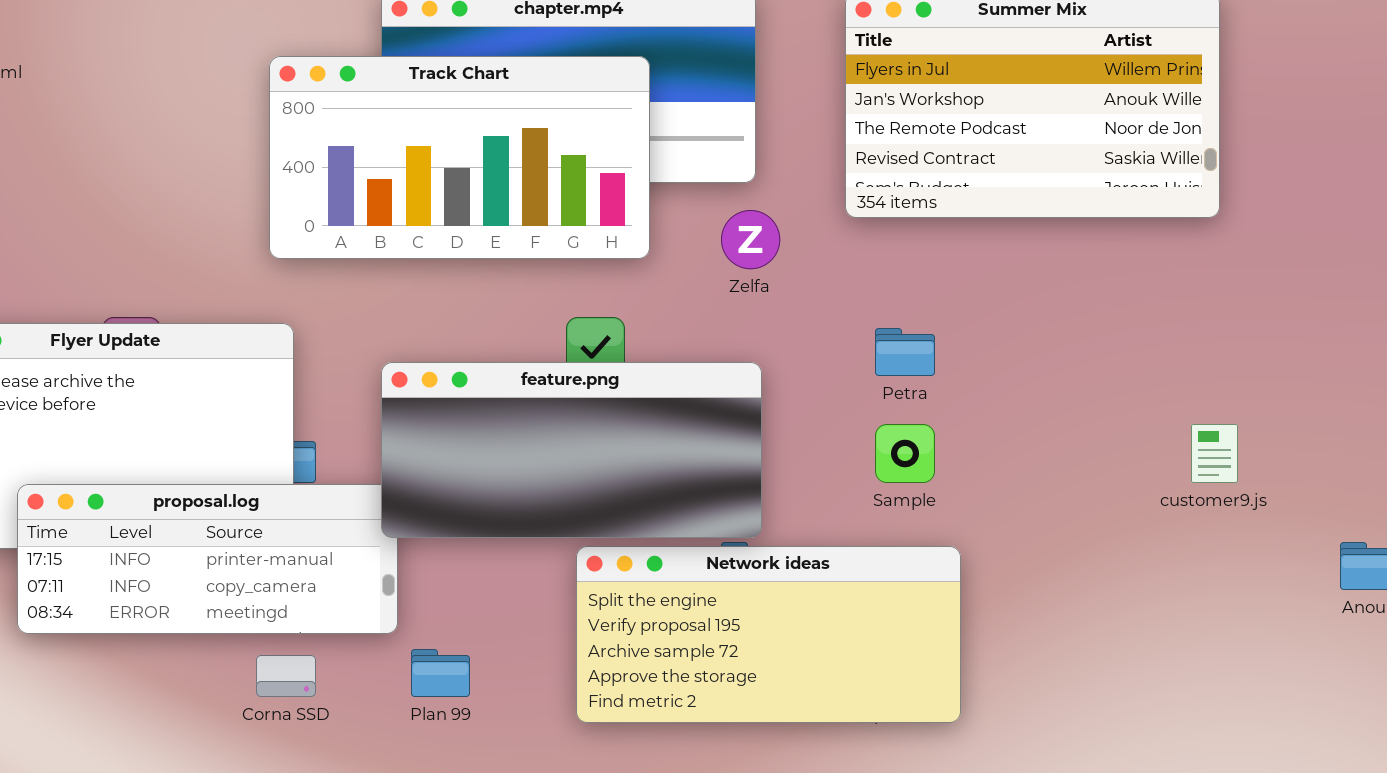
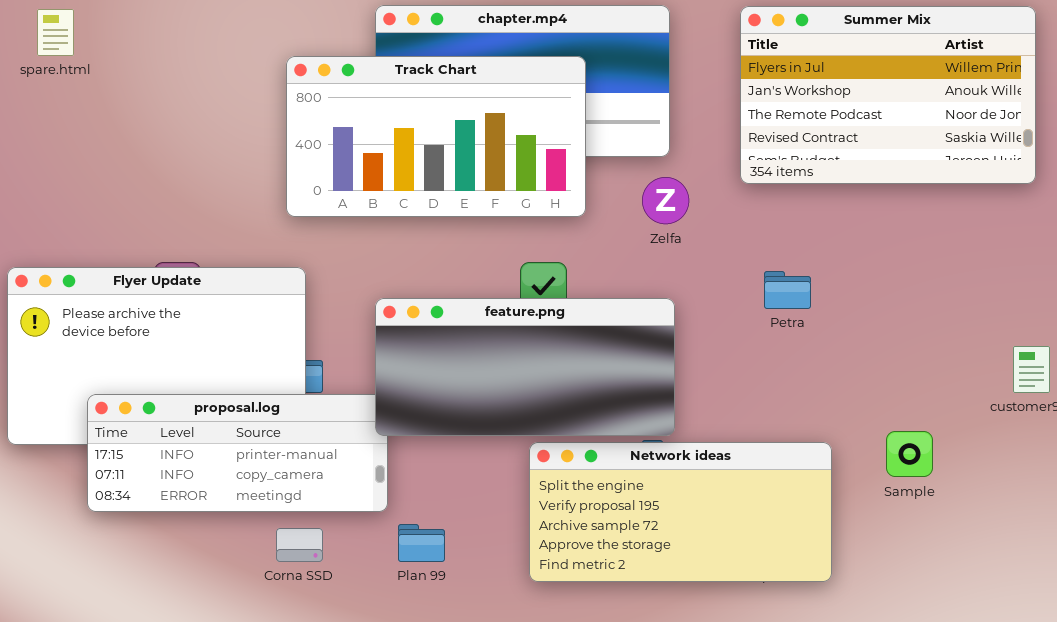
Sample: [875,424,935,483] -> [886,431,933,477], moved

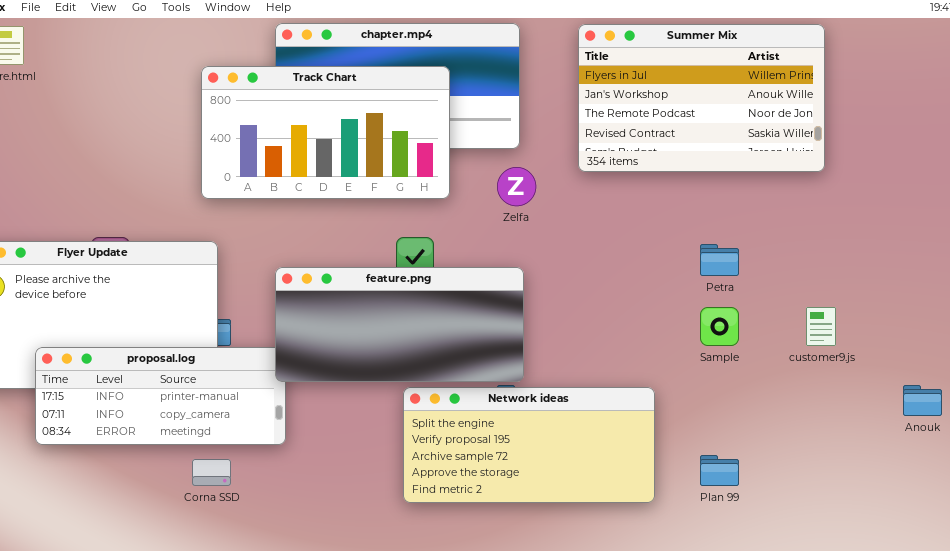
Petra: [764,271,811,309] -> [700,244,739,276], moved
Sample: [886,431,933,477] -> [700,307,739,346], moved
Plan 99: [398,524,445,562] -> [700,455,739,486], moved

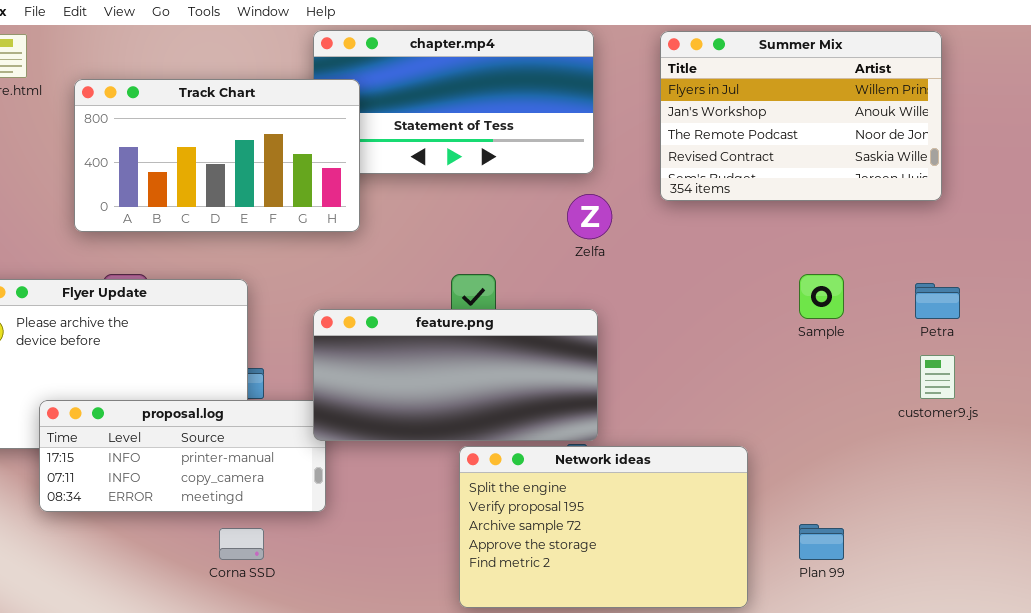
Track Chart: [201,66,450,199] -> [74,79,360,232], moved
Petra: [700,244,739,276] -> [915,283,960,319], moved
Sample: [700,307,739,346] -> [799,274,844,319], moved
Network ideas: [403,387,655,503] -> [459,446,748,608], resized

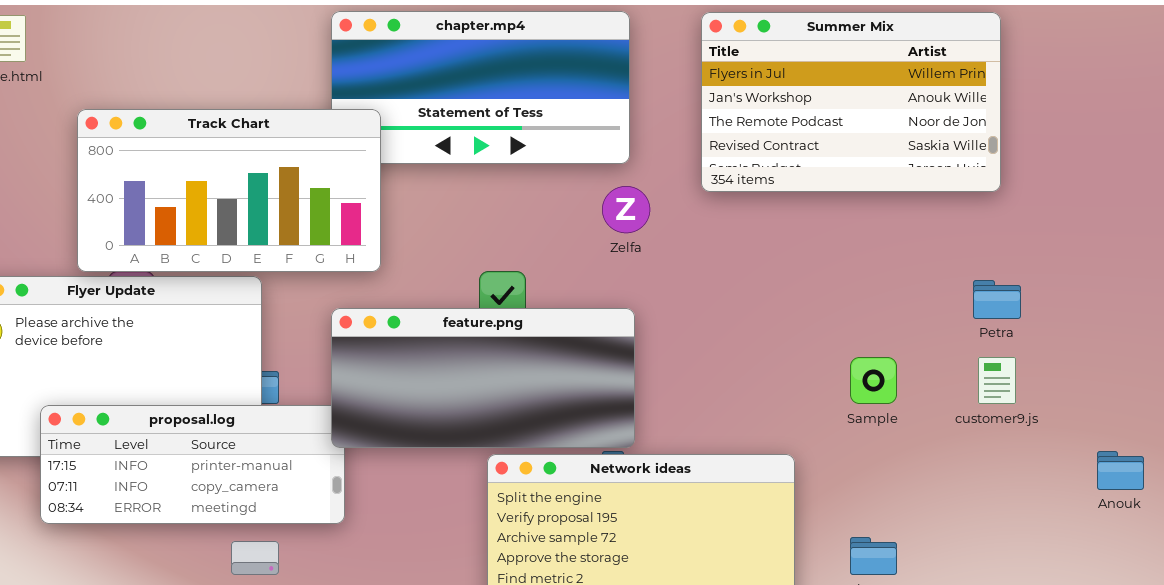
Track Chart: [74,79,360,232] -> [77,109,381,272], moved
Sample: [799,274,844,319] -> [850,357,897,404], moved

